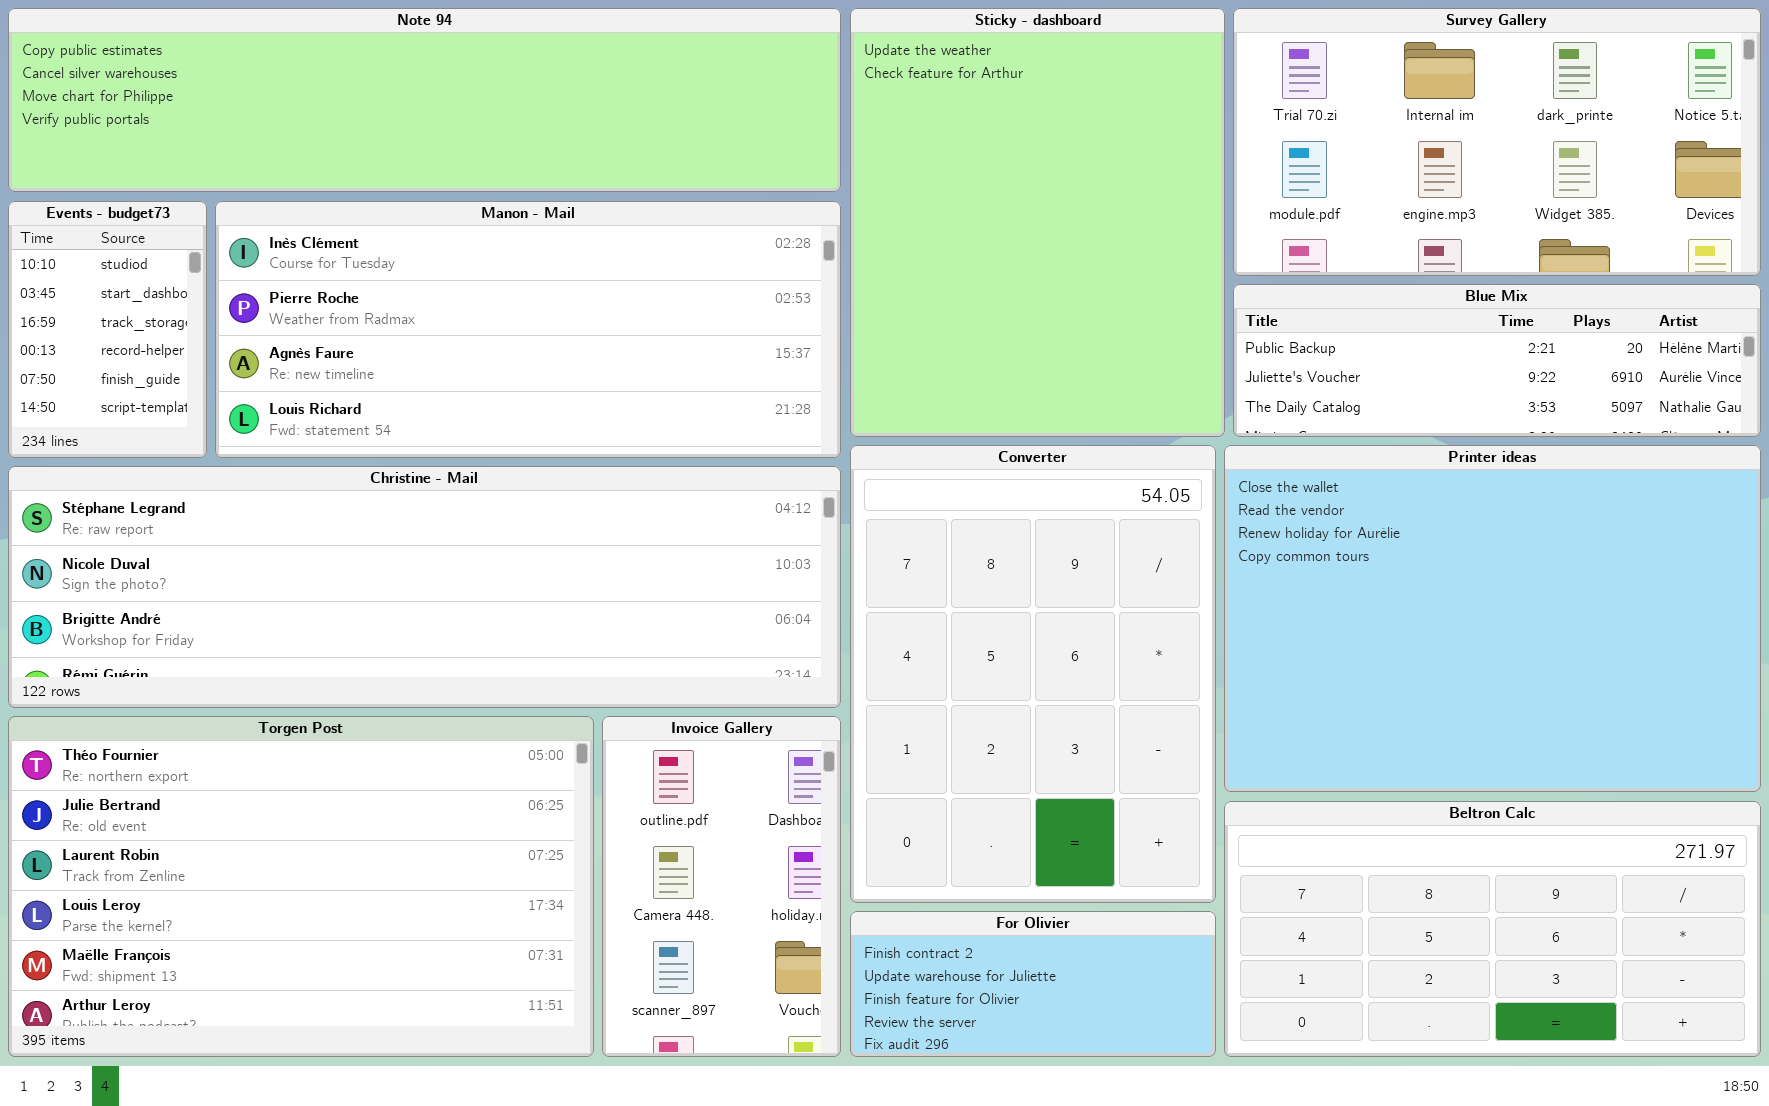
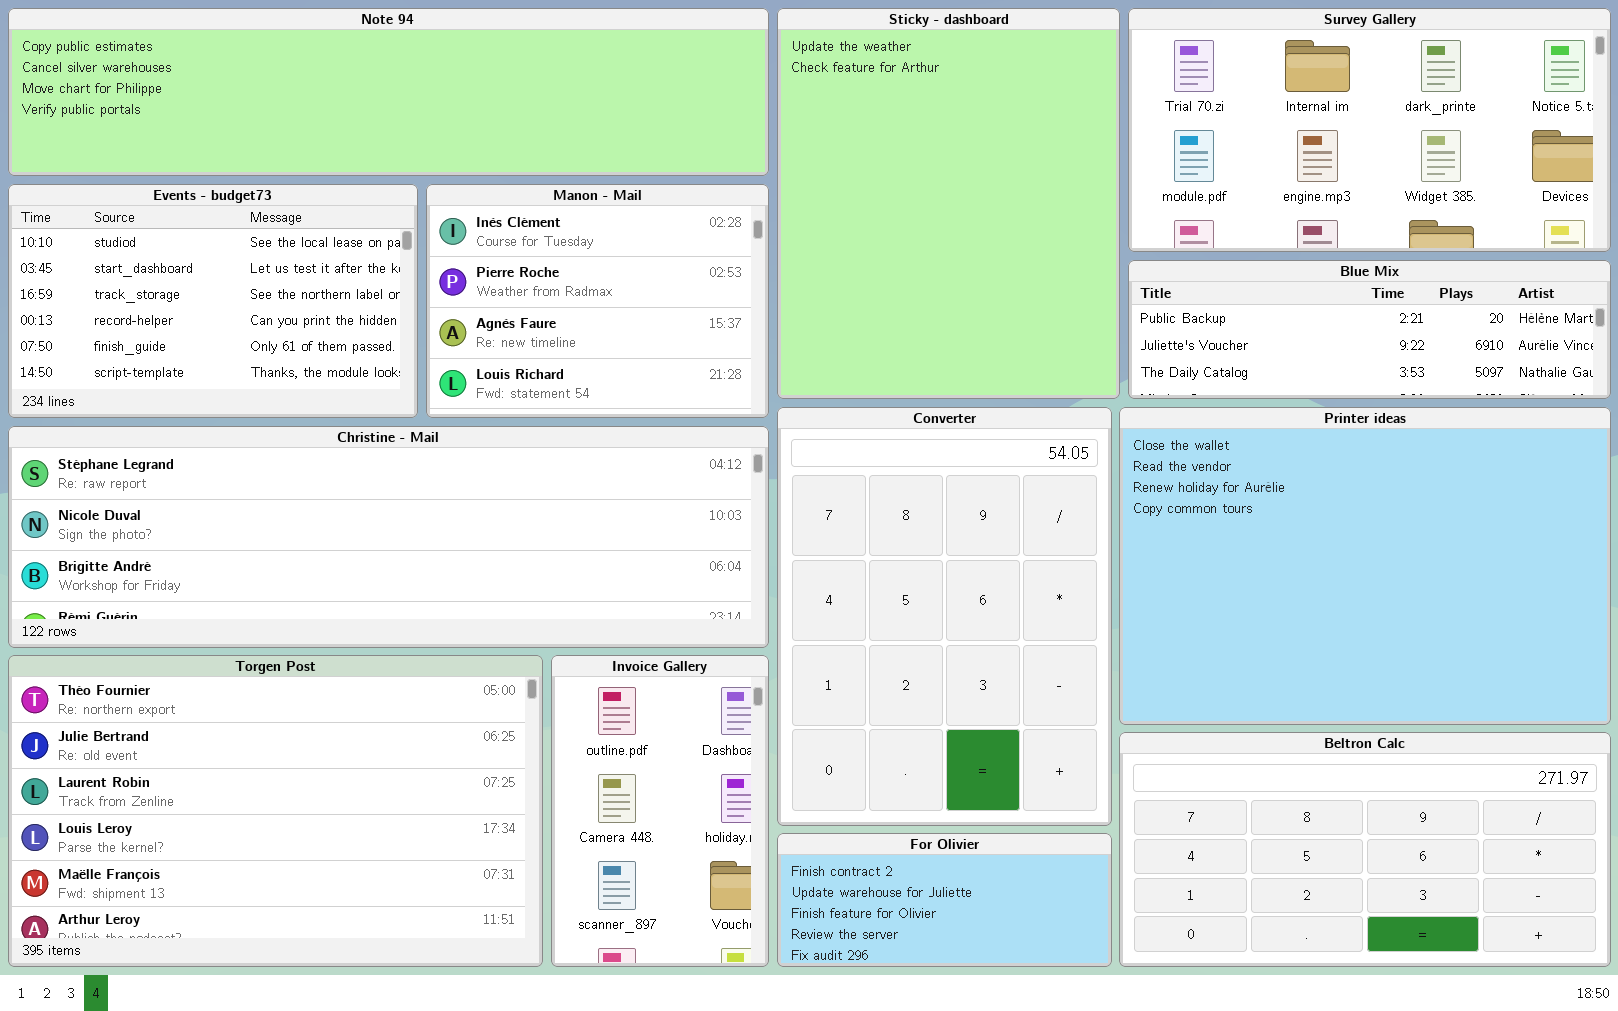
Events - budget73: [8,201,207,458] -> [8,184,418,418], resized
Manon - Mail: [215,201,841,458] -> [426,184,769,418], resized

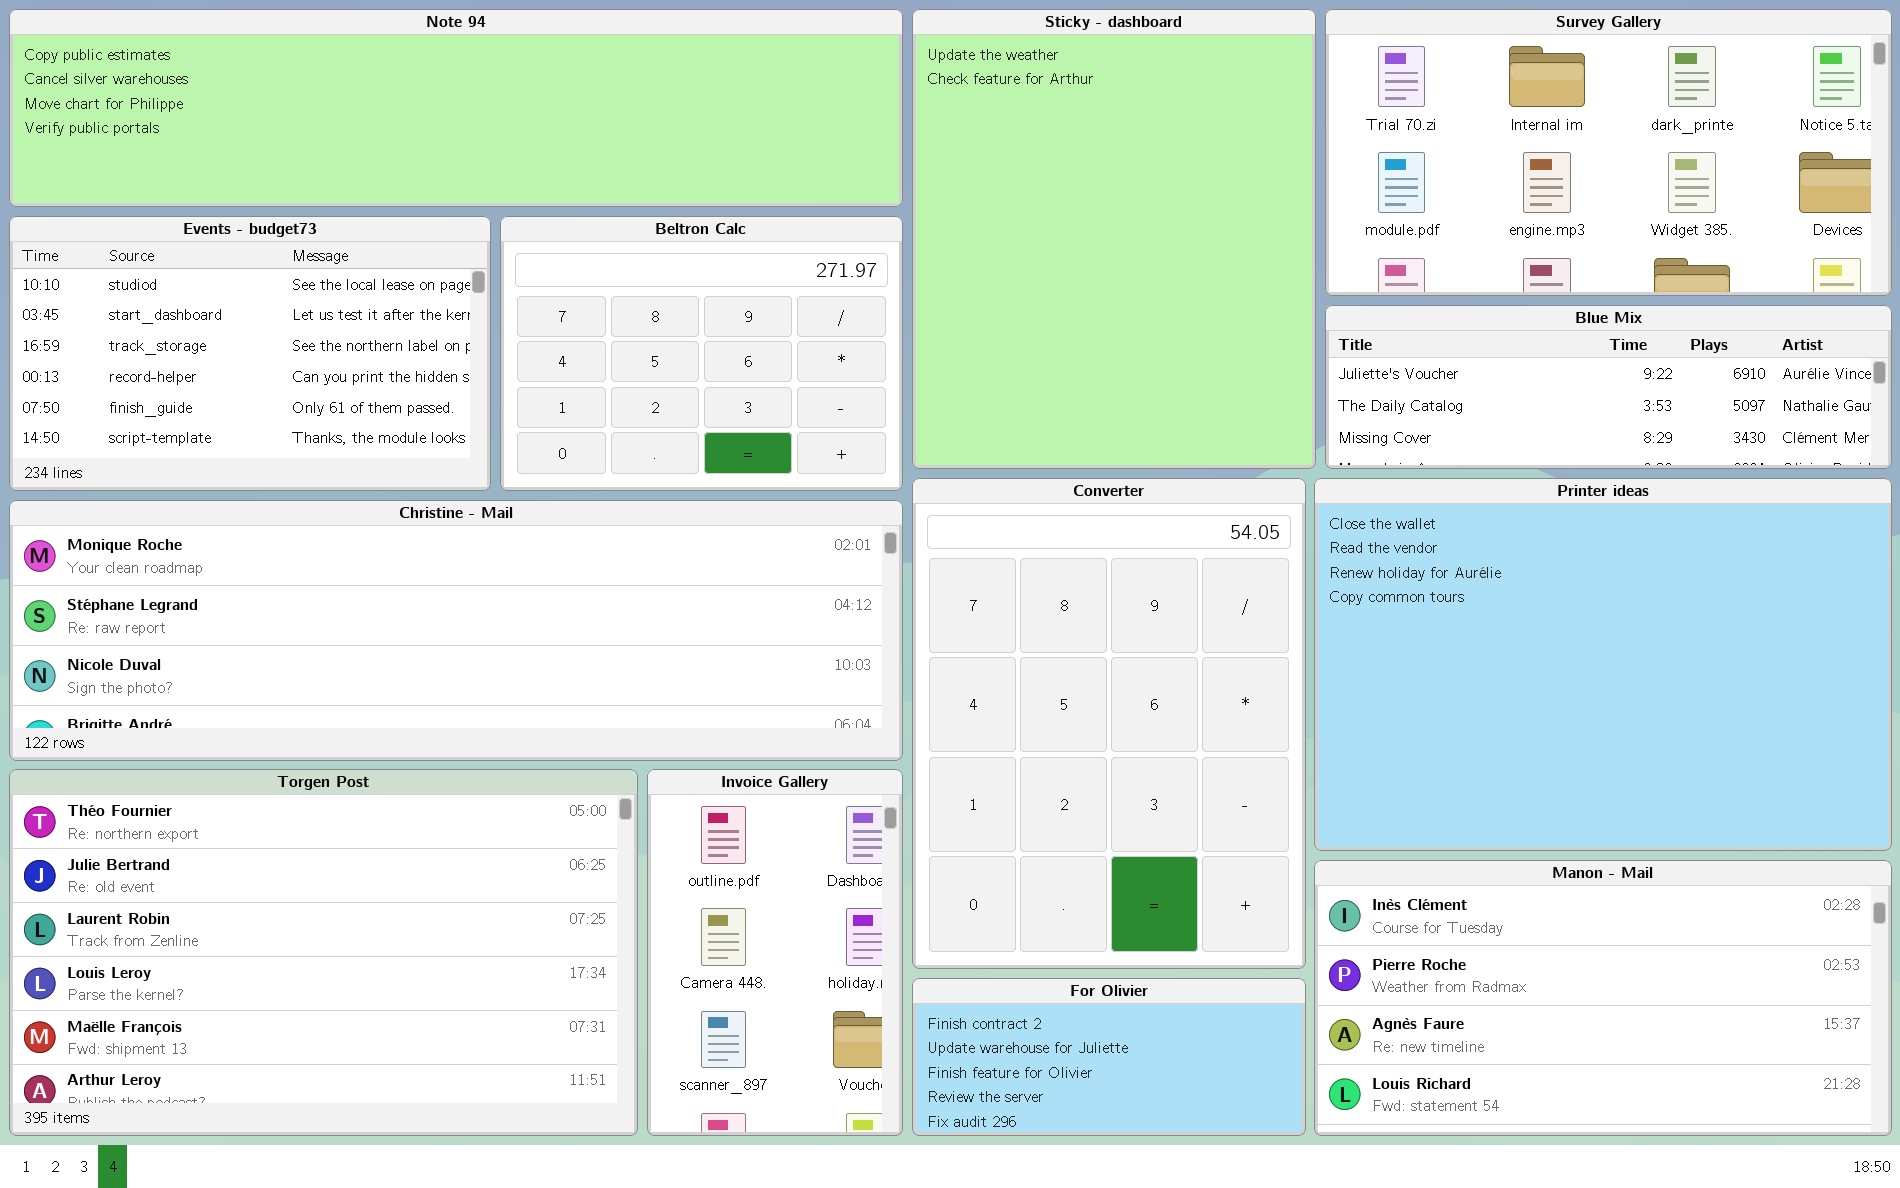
Manon - Mail: [426,184,769,418] -> [1314,860,1892,1136], moved, resized
Blue Mix: [1128,260,1611,399] -> [1325,305,1892,469], scrolled down 1 row
Christine - Mail: [8,426,769,648] -> [9,500,903,761], scrolled up 1 row
Beltron Calc: [1119,732,1611,967] -> [500,216,903,491], moved, resized

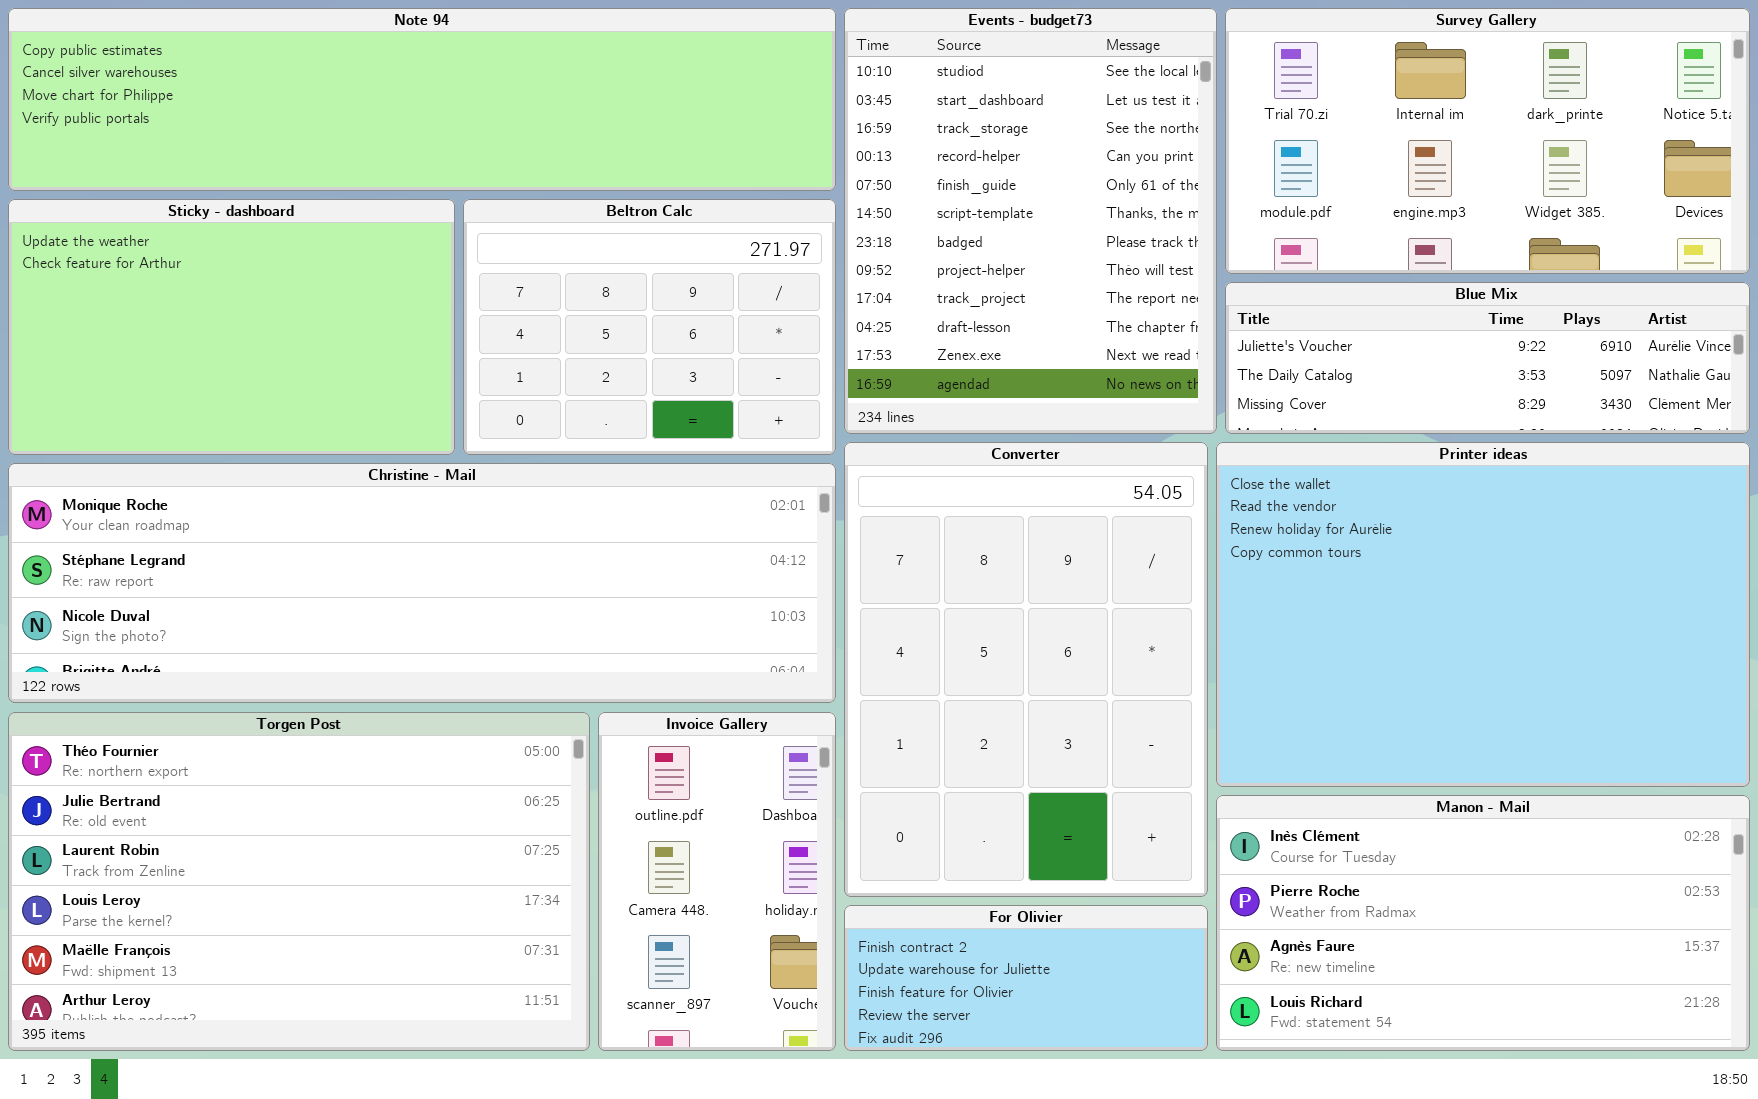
Sticky - dashboard: [912,9,1316,469] -> [8,199,455,455], moved, resized
Events - budget73: [9,216,491,491] -> [844,8,1217,434], moved, resized

